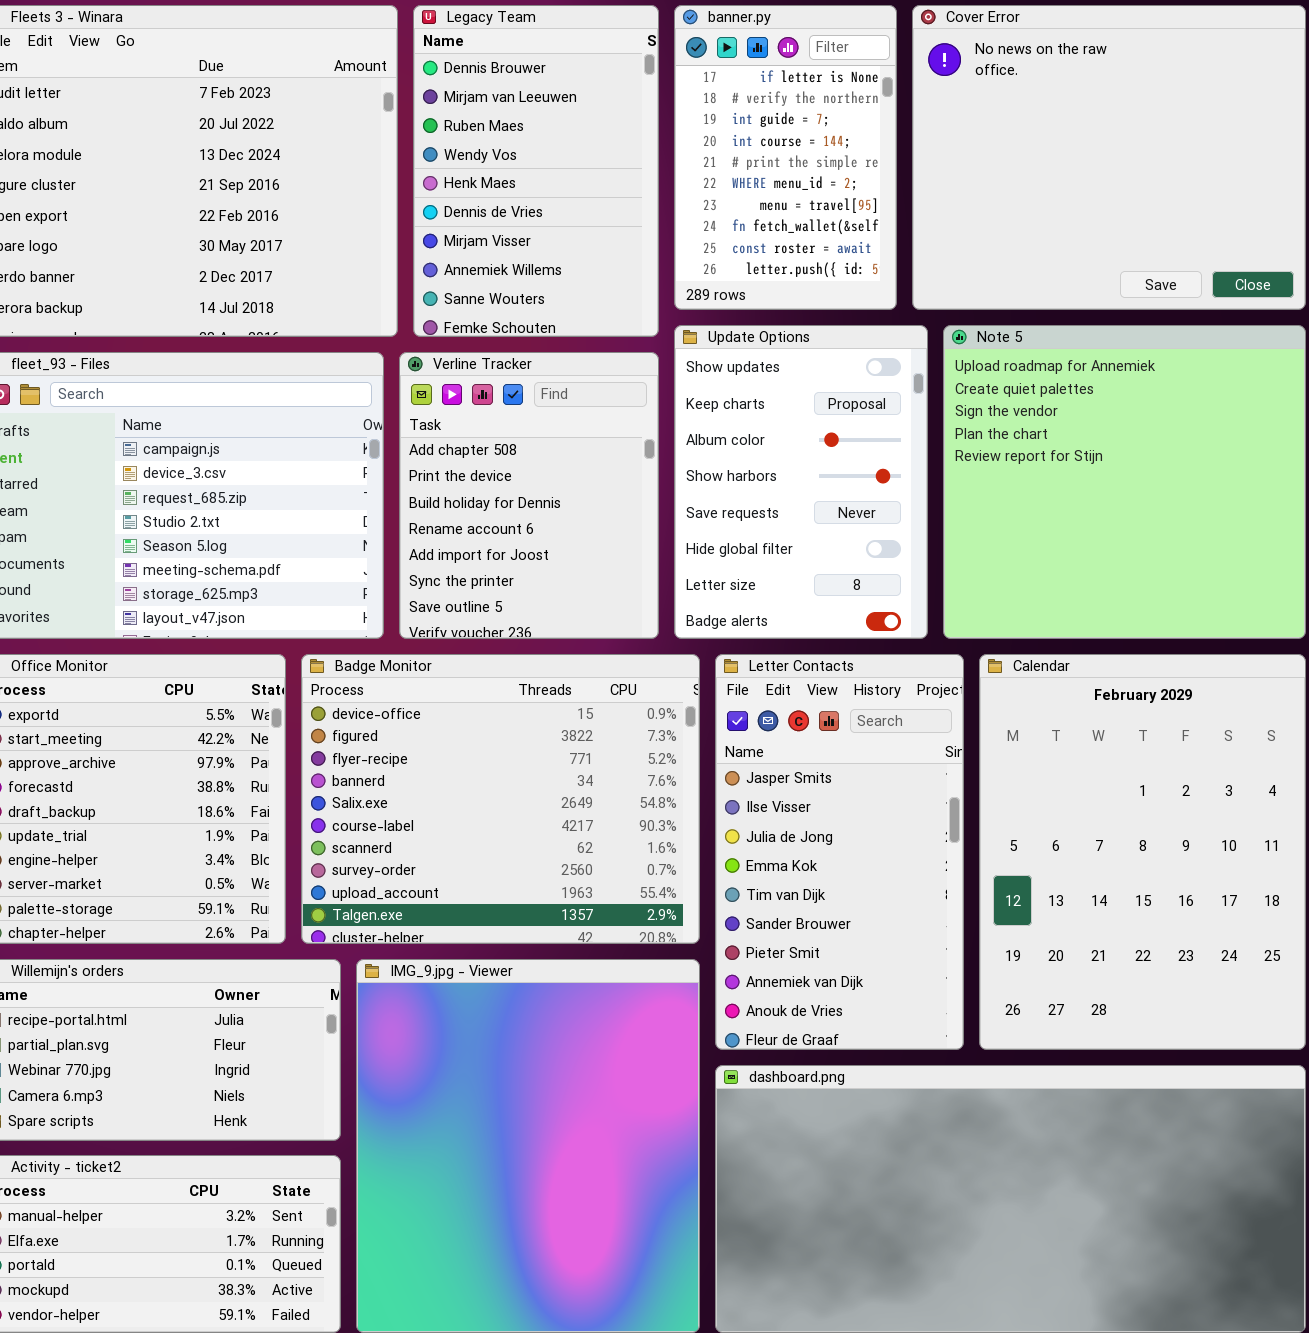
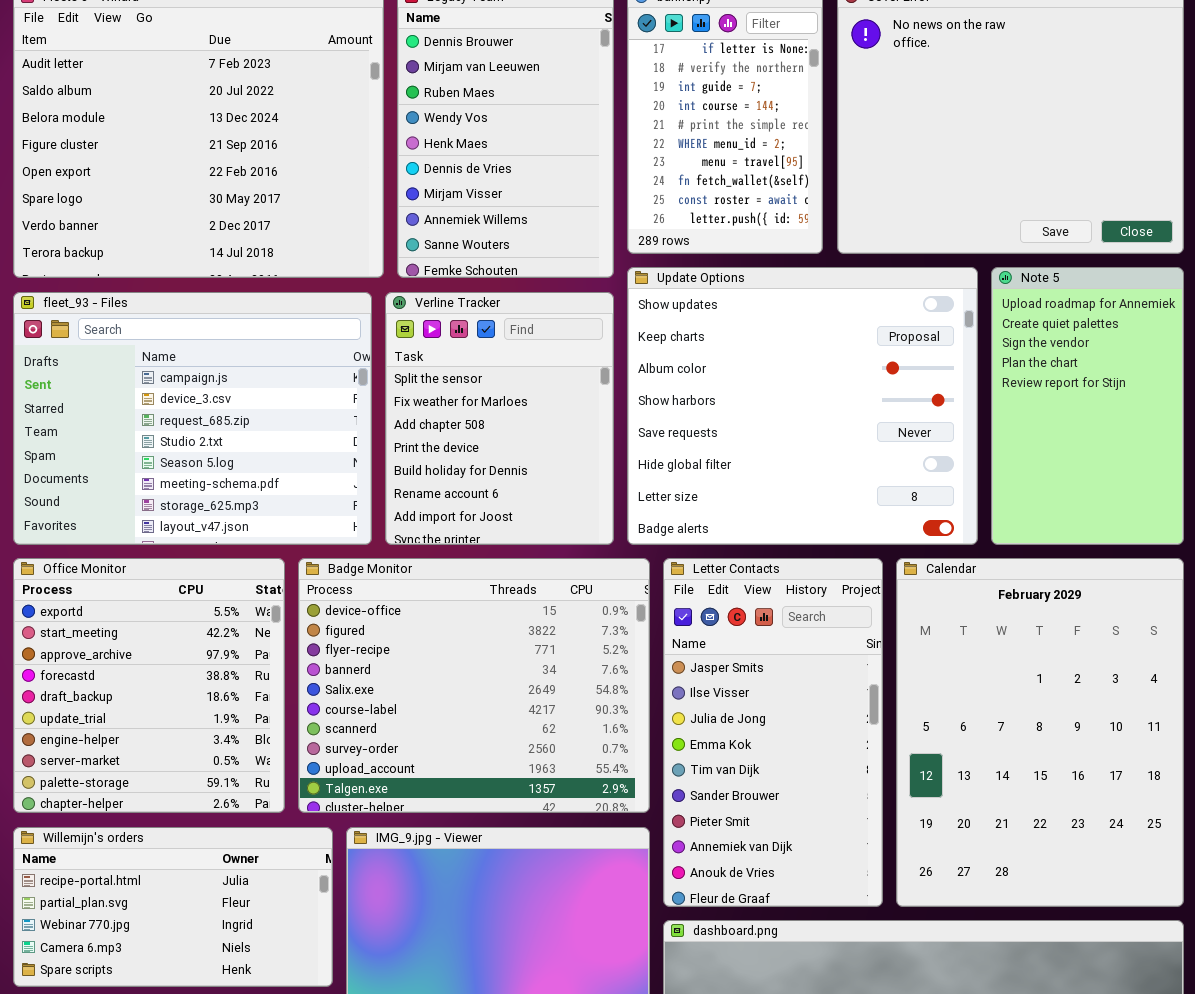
Update Options: [674,325,928,639] -> [627,267,978,545], resized
Note 5: [943,325,1306,639] -> [991,267,1184,545], resized
Verline Tracker: [399,352,659,639] -> [385,292,614,545], scrolled up 2 rows

